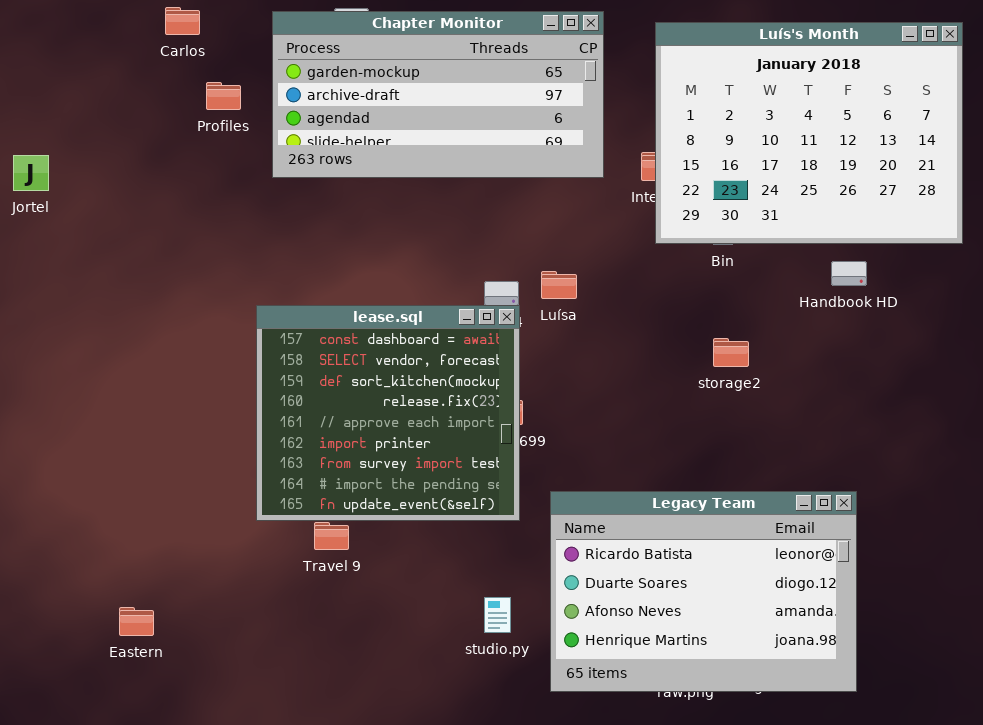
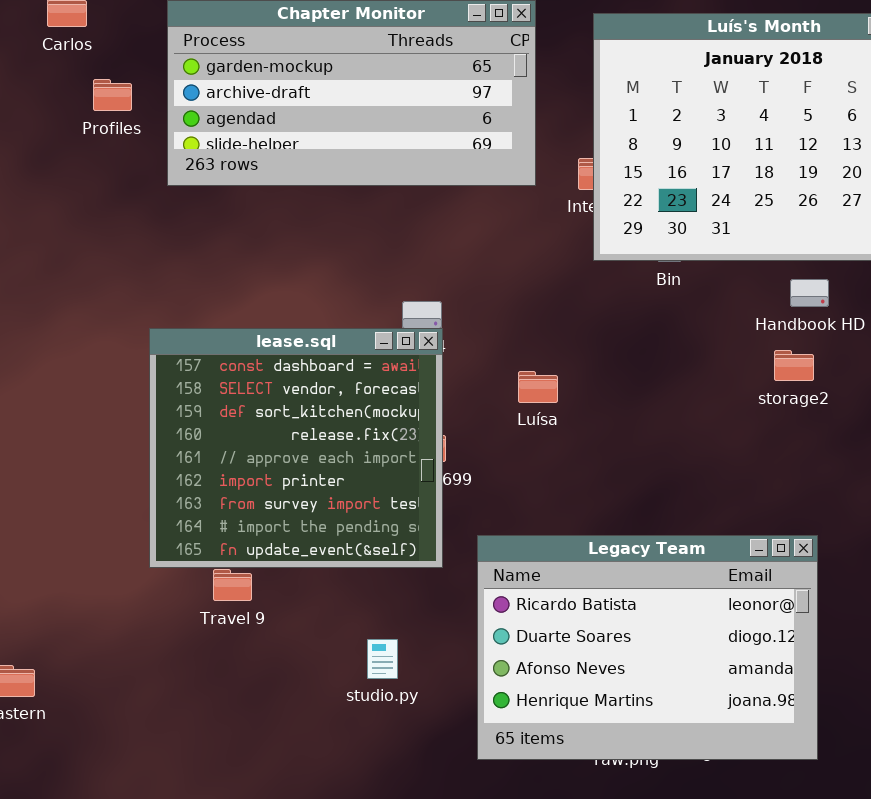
Luísa: [541,271,577,299] -> [518,371,558,403], moved
storage2: [713,338,749,367] -> [774,350,814,381], moved
studio.py: [484,597,511,633] -> [367,639,398,679], moved

